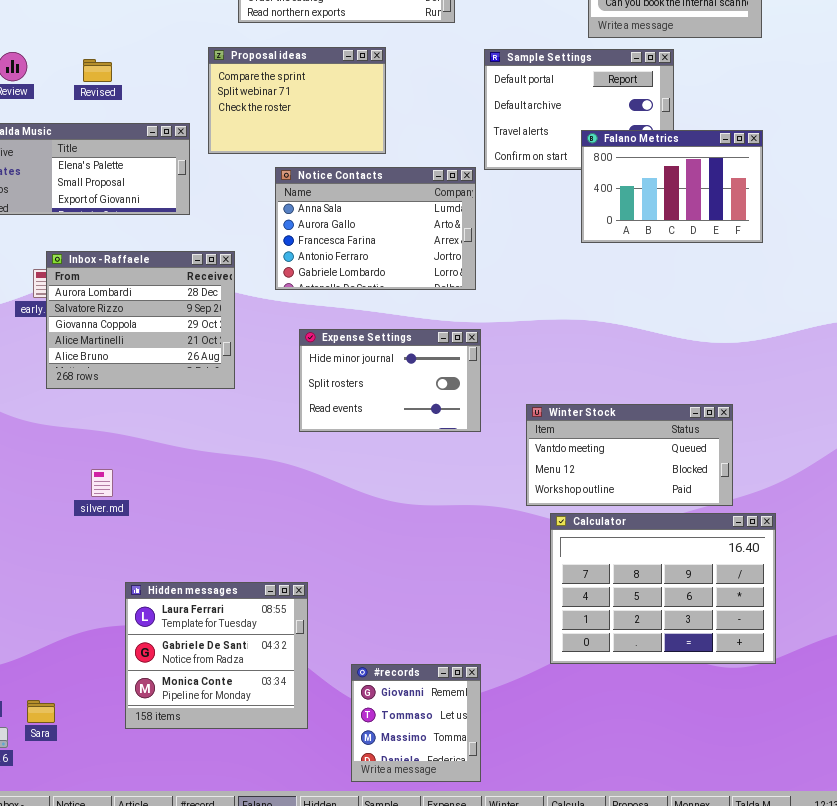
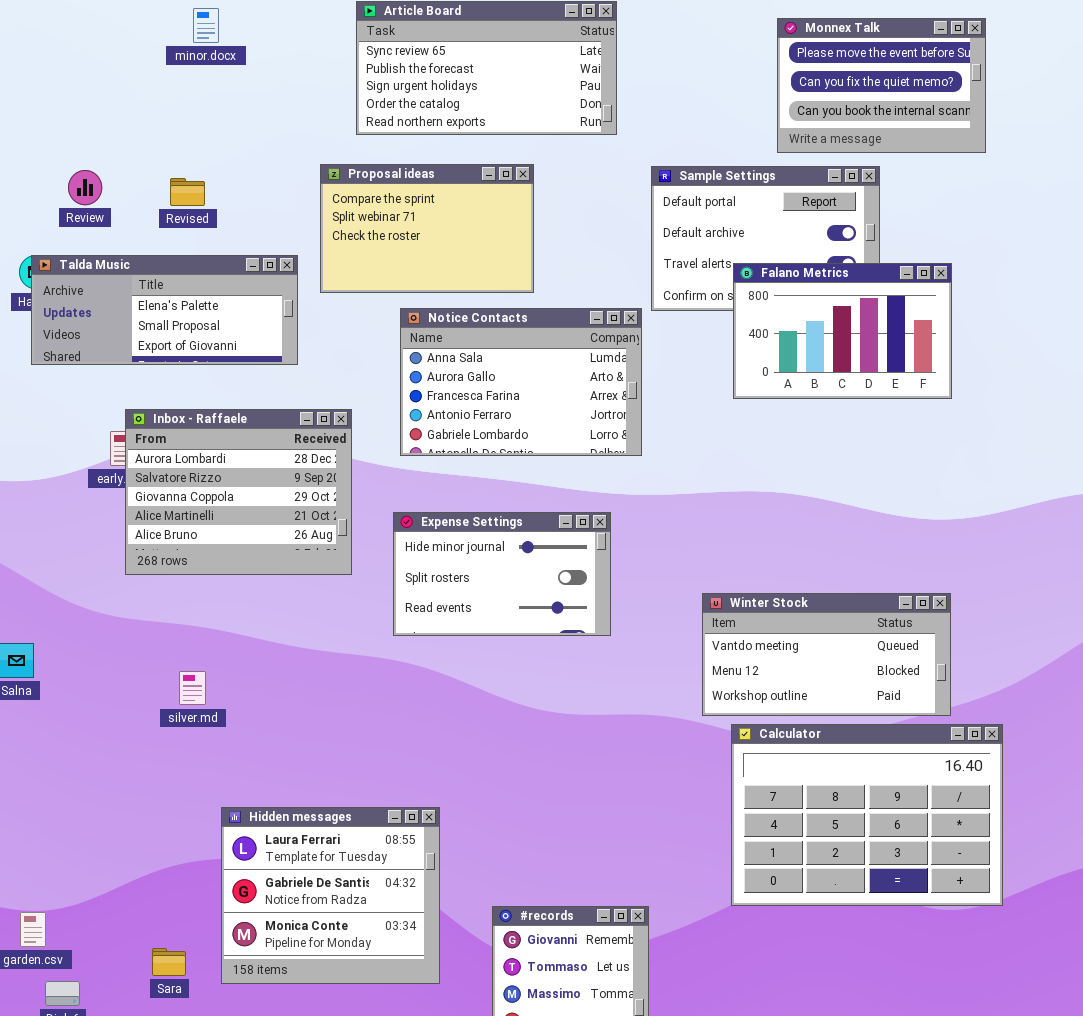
Falano Metrics: [581,130,763,243] -> [733,263,952,399], moved
Expense Settings: [299,329,481,432] -> [393,512,611,636], moved
Sara: [27,700,55,723] -> [152,948,186,976], moved

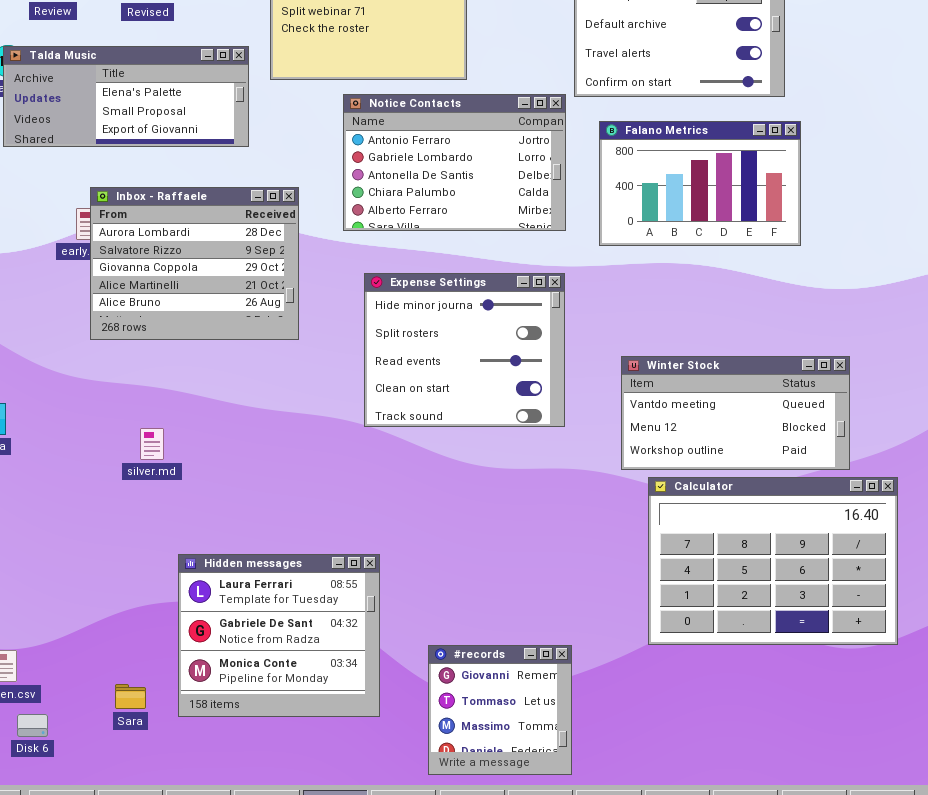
Falano Metrics: [733,263,952,399] -> [599,121,801,246], moved
Notice Contacts: [400,308,642,456] -> [343,94,566,231], scrolled down 3 rows
Expense Settings: [393,512,611,636] -> [364,273,565,427], moved, resized

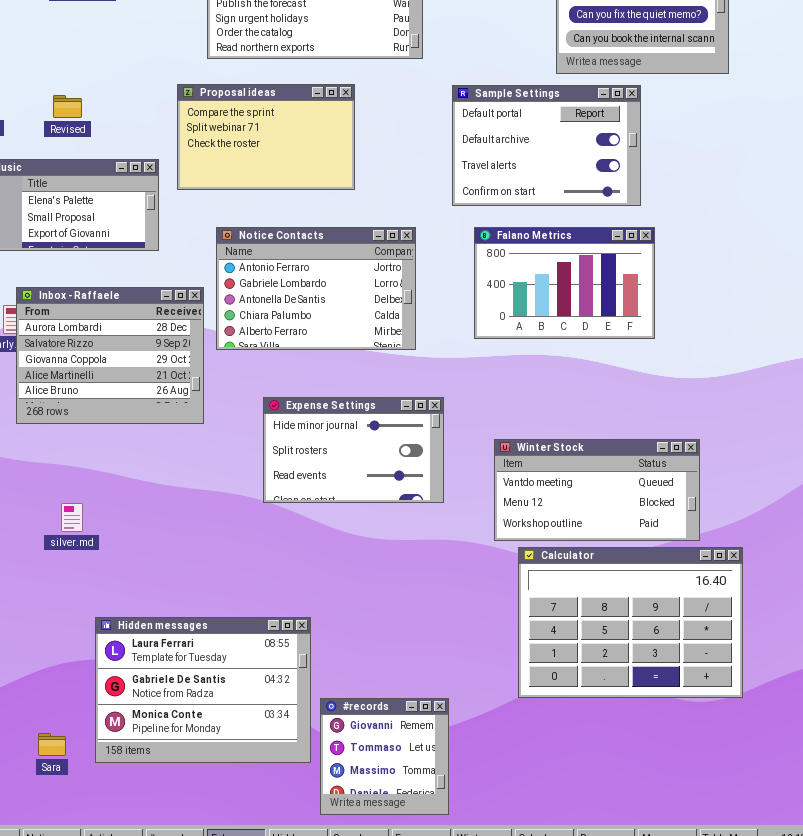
Notice Contacts: [343,94,566,231] -> [216,227,416,350], moved
Expense Settings: [364,273,565,427] -> [263,397,444,503], resized
Hidden messages: [178,554,380,717] -> [95,617,311,763], resized

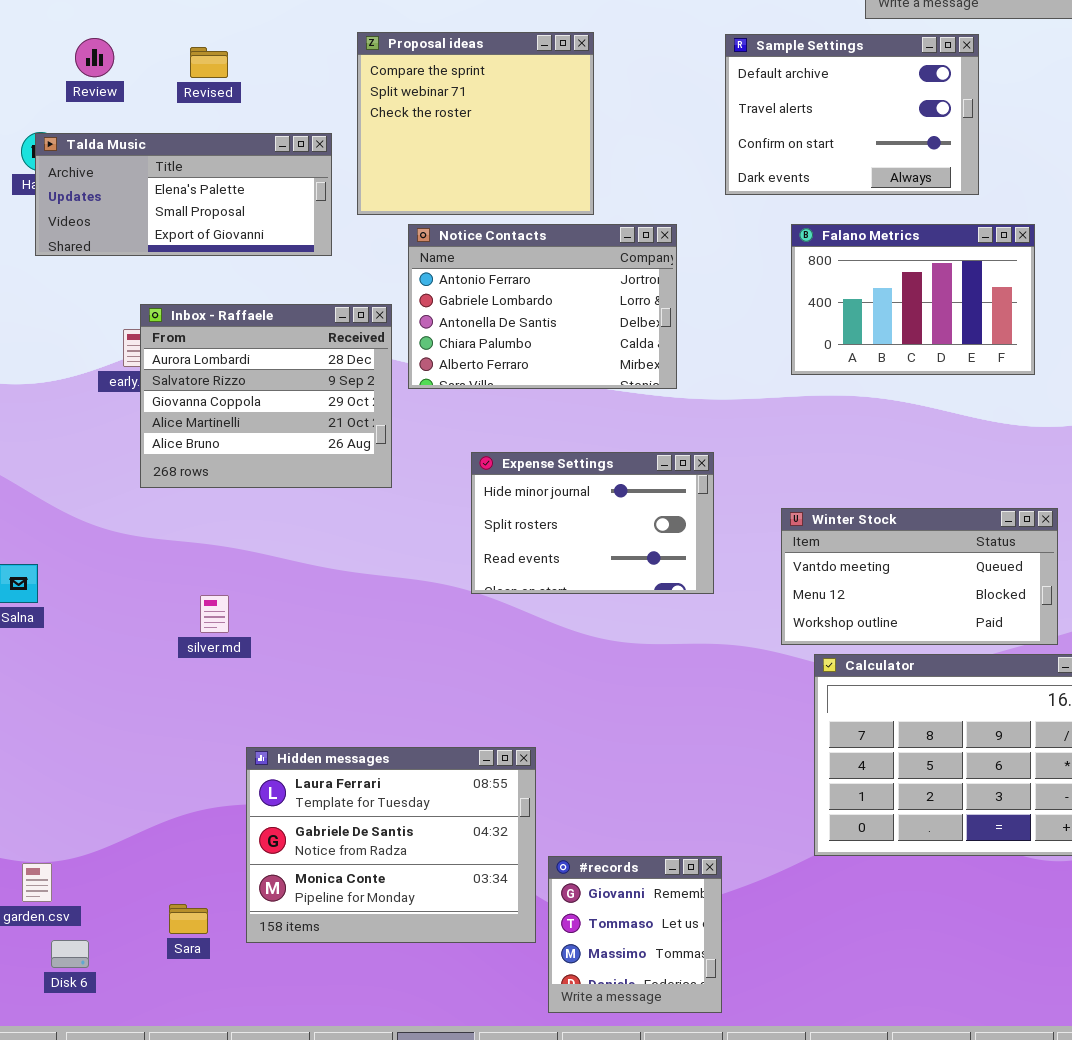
Proposal ideas: [177,84,355,190] -> [357,32,594,215], resized
Sample Settings: [452,85,641,206] -> [725,34,979,195], scrolled down 1 row
Falano Metrics: [474,227,655,339] -> [791,224,1035,375], moved

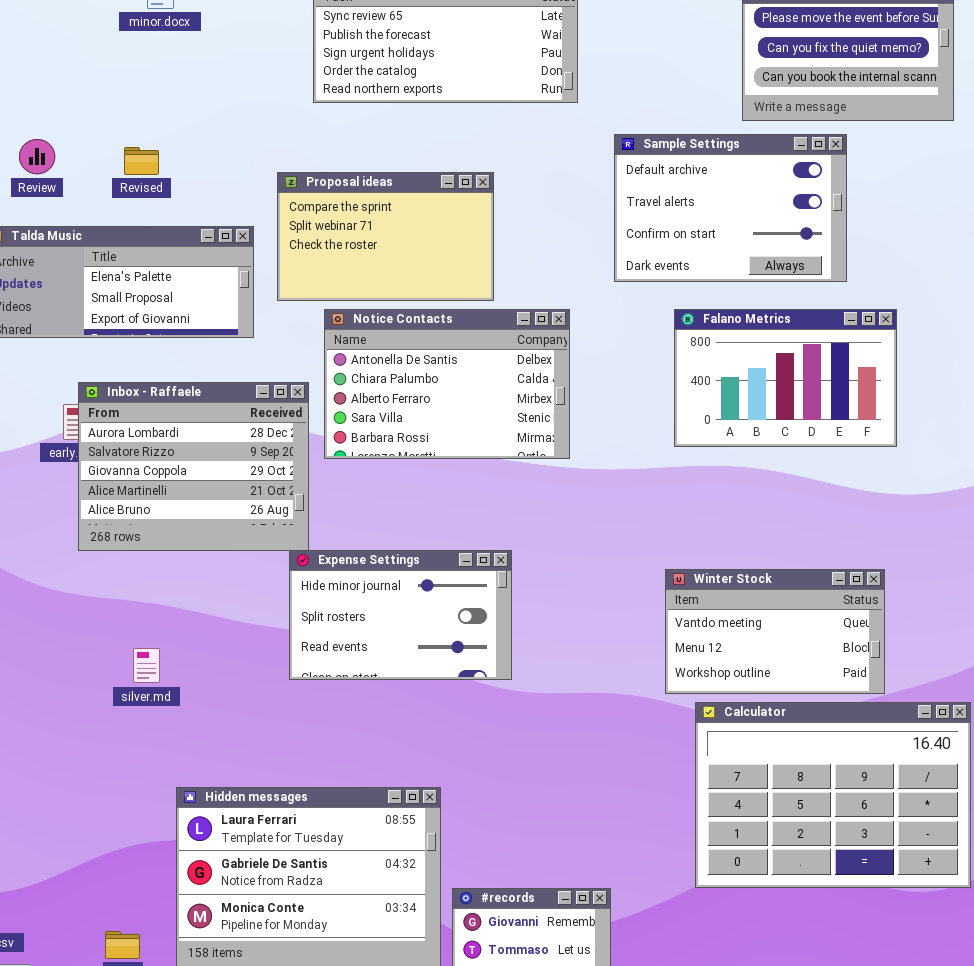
Proposal ideas: [357,32,594,215] -> [277,172,494,301], resized
Notice Contacts: [408,224,677,389] -> [324,309,570,459], scrolled down 2 rows
Expense Settings: [471,452,714,594] -> [289,550,512,680], moved
Winter Stock: [781,508,1058,645] -> [665,569,885,694], resized

